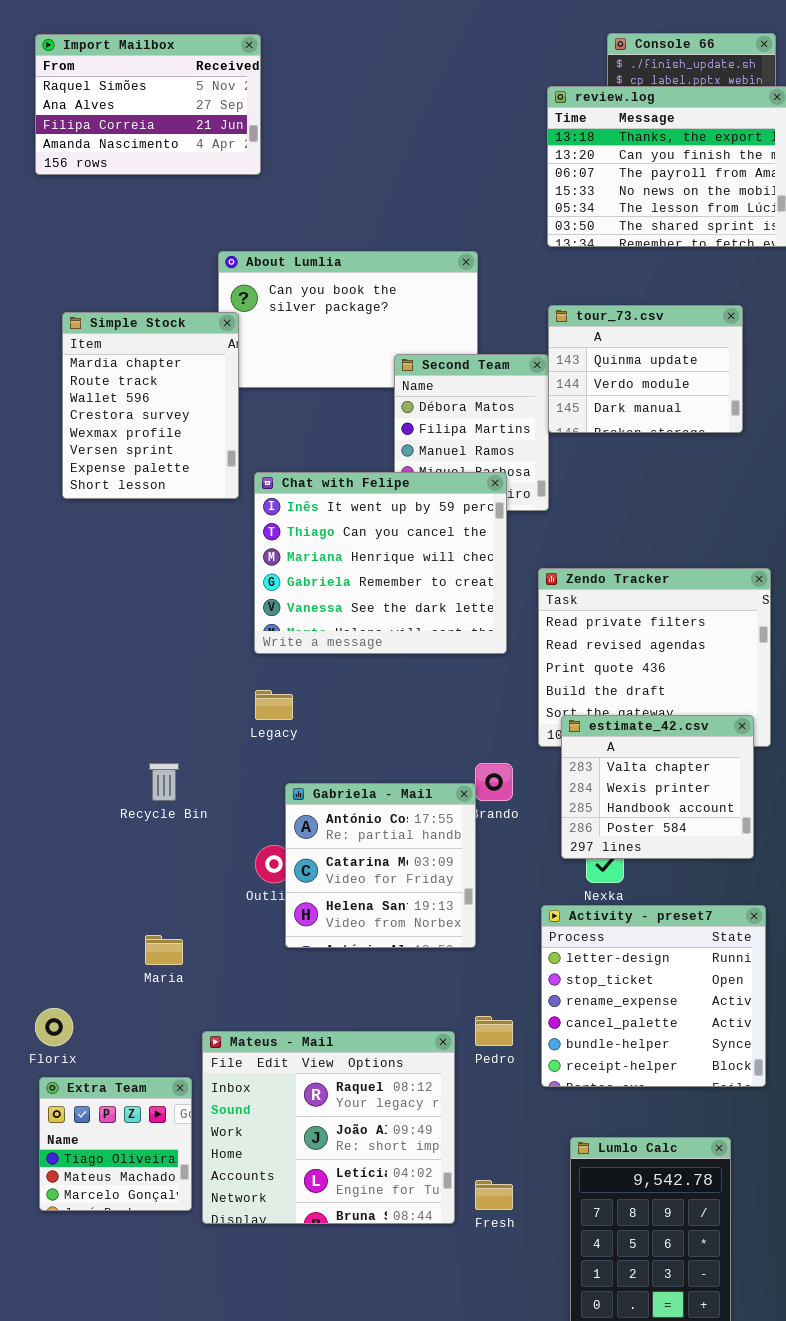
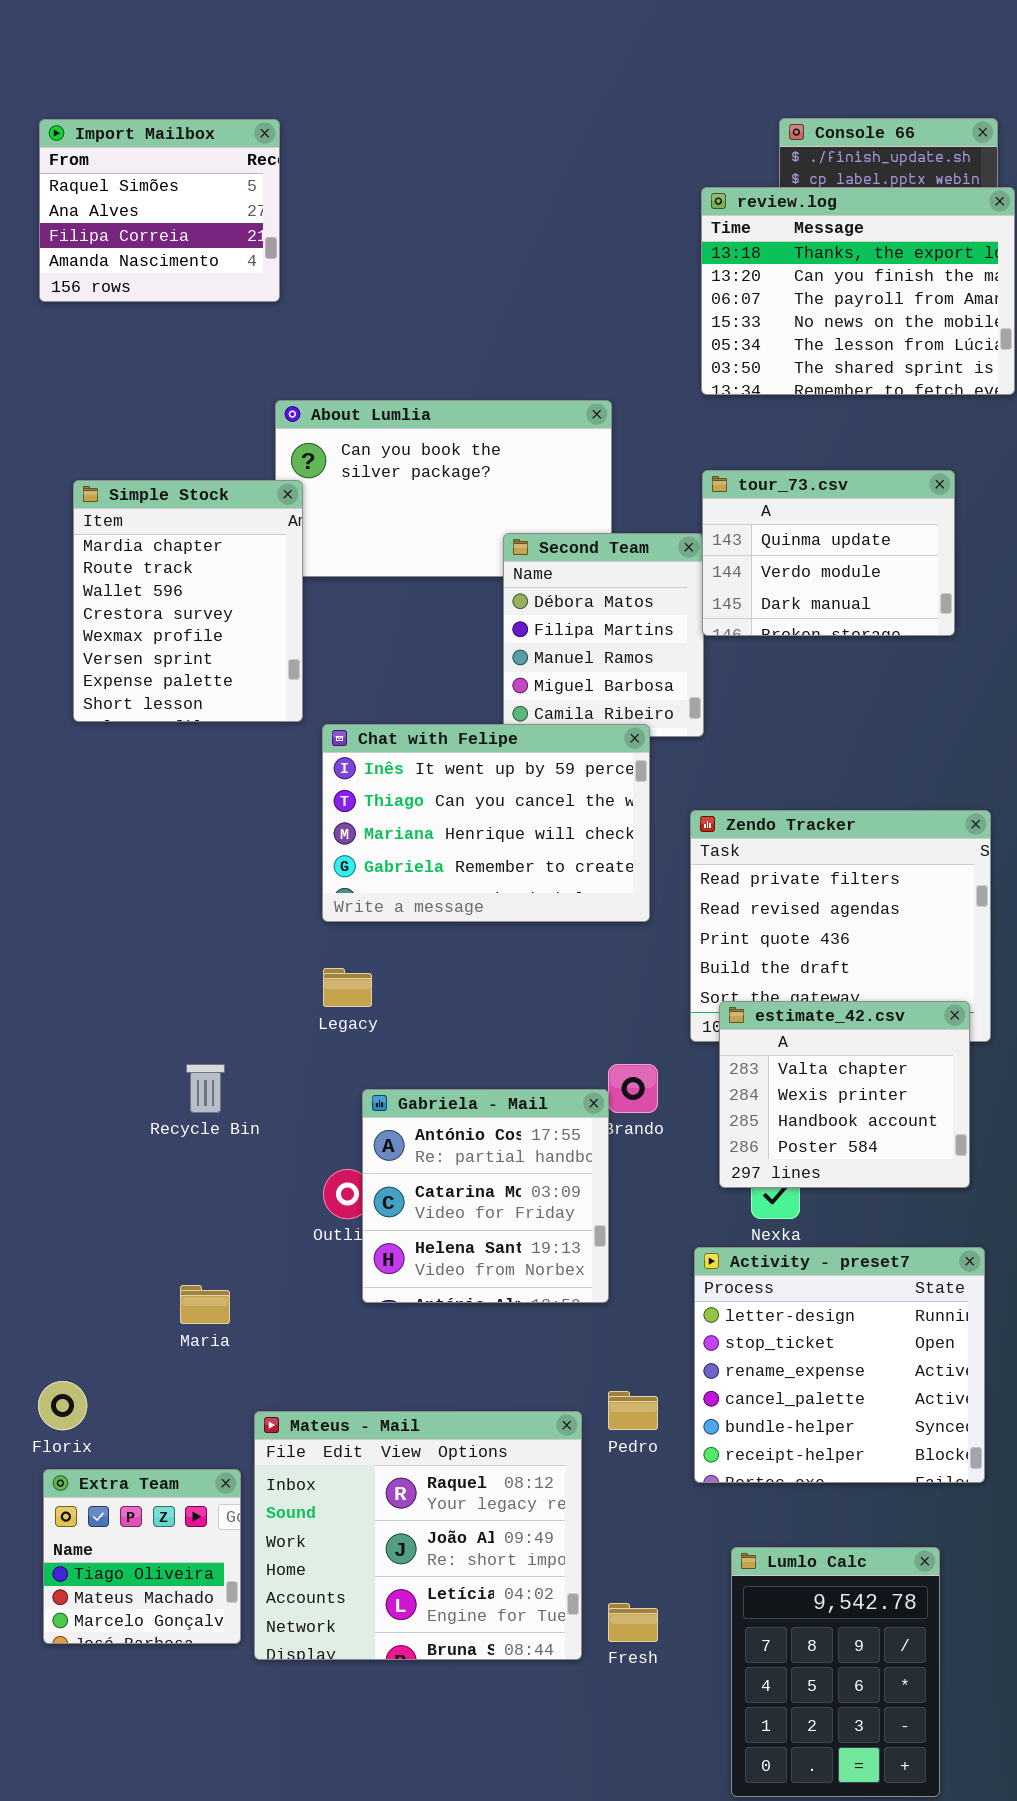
Import Mailbox: [35,34,261,175] -> [39,119,280,302], resized
Chat with Felipe: [254,472,507,654] -> [322,724,650,922], resized

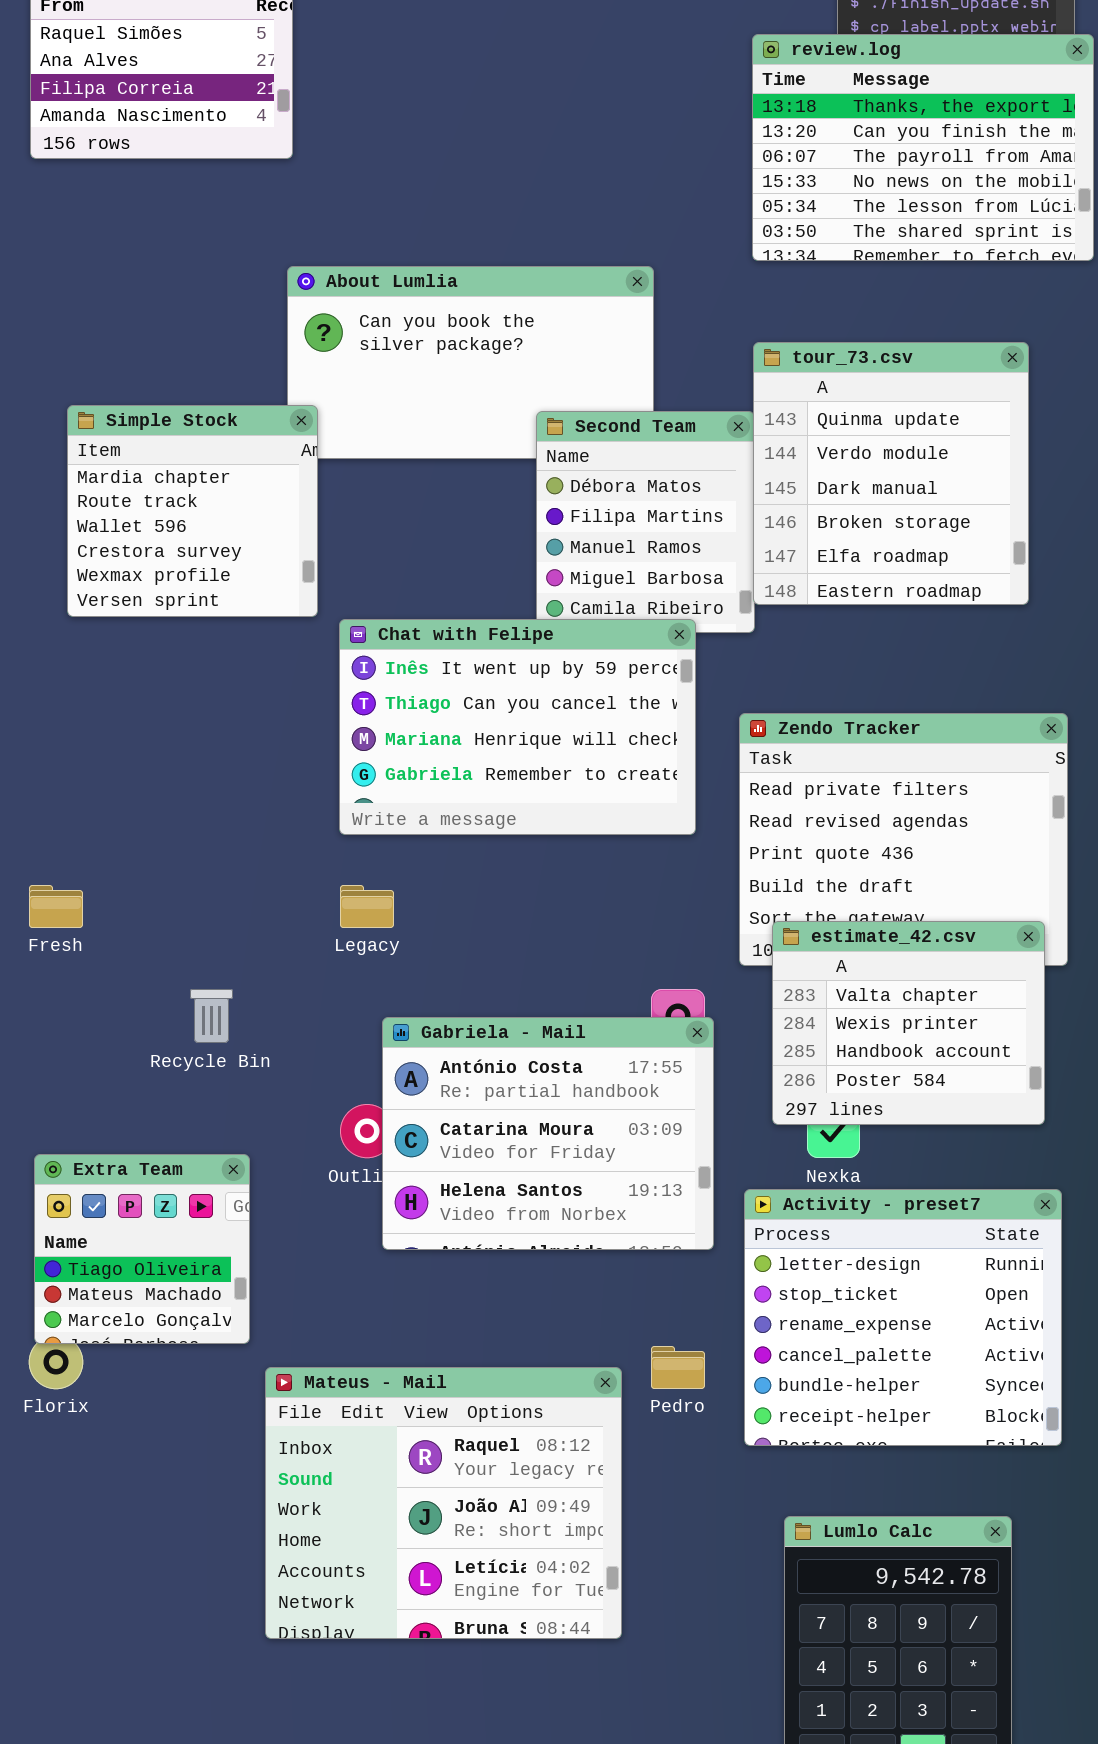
tour_73.csv: [702,470,955,636] -> [753,342,1029,605], resized
Simple Stock: [73,480,303,722] -> [67,405,318,617], resized
Gabriela - Mail: [362,1089,609,1303] -> [382,1017,714,1250], resized
Extra Team: [43,1469,241,1644] -> [34,1154,250,1344], moved
Fresh: [608,1603,658,1642] -> [29,885,83,928], moved

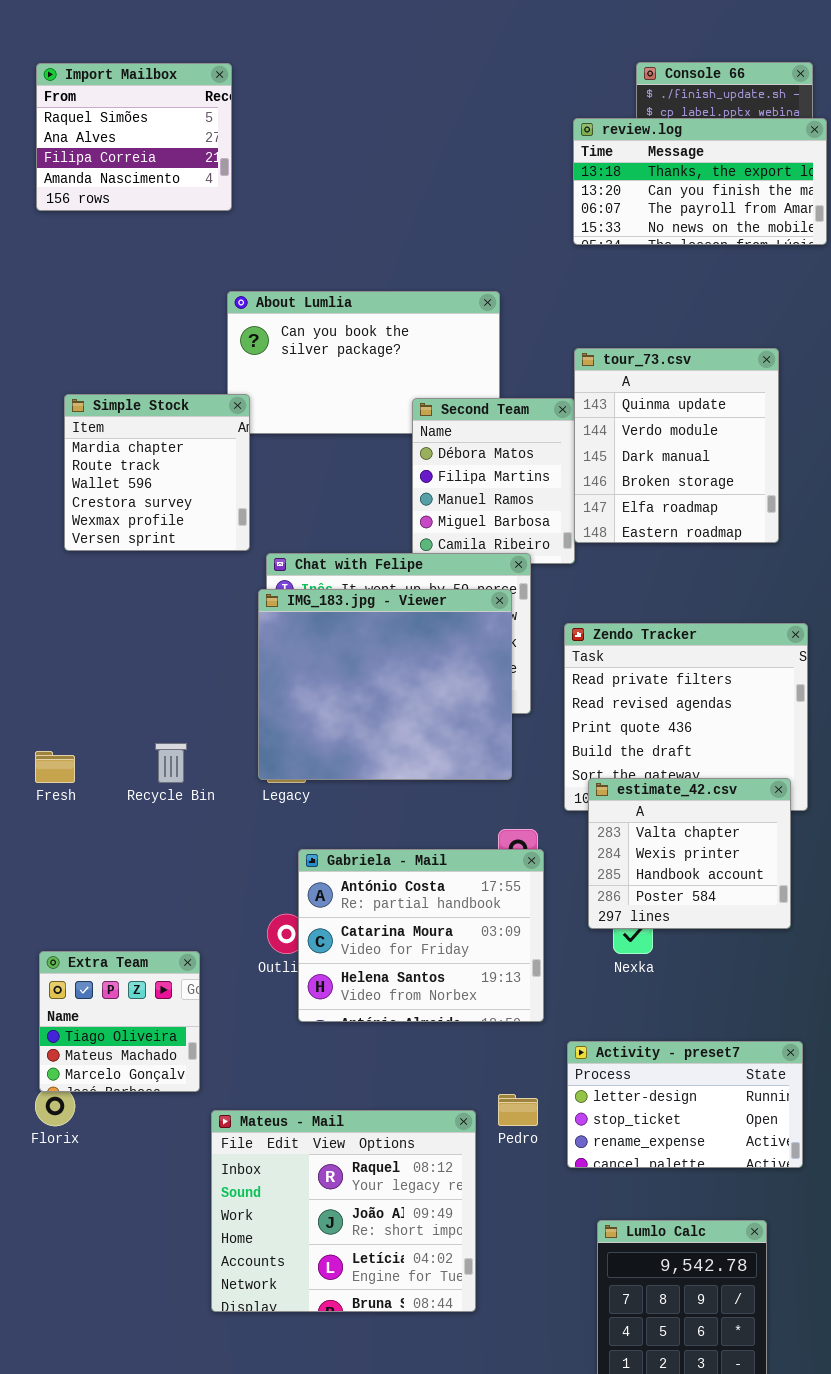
review.log: [752,34,1094,261] -> [573,118,827,245], resized
IMG_183.jpg - Viewer: none -> [258,589,512,780], opened
Recycle Bin: [190,989,233,1043] -> [155,743,187,783], moved
Activity - preset7: [744,1189,1062,1446] -> [567,1041,803,1168], resized

